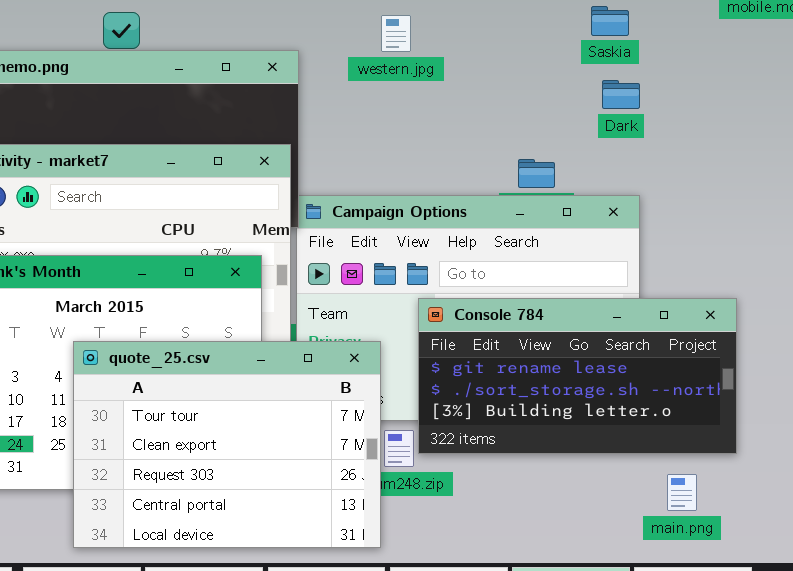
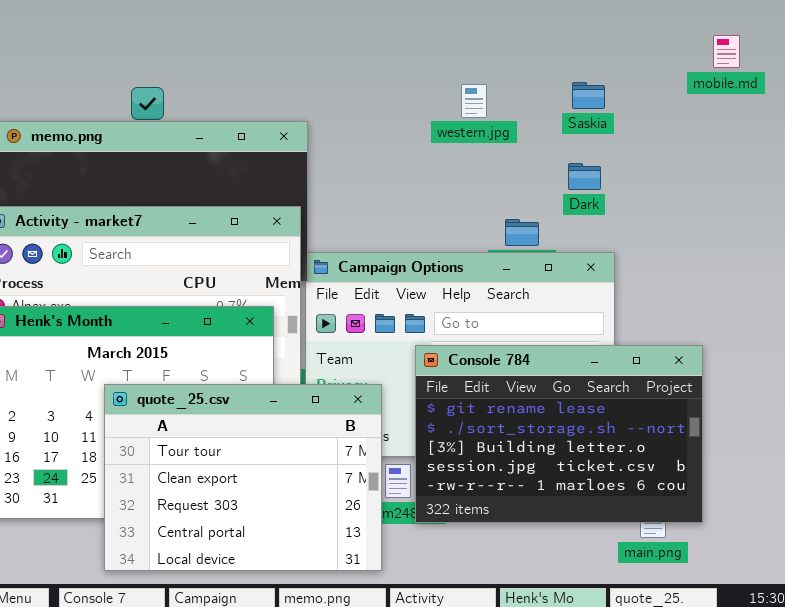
western.jpg: [381,15,411,52] -> [461,84,487,118], moved
Dark: [602,80,640,109] -> [568,163,601,190], moved
Console 784: [418,298,737,454] -> [415,345,703,523], resized

